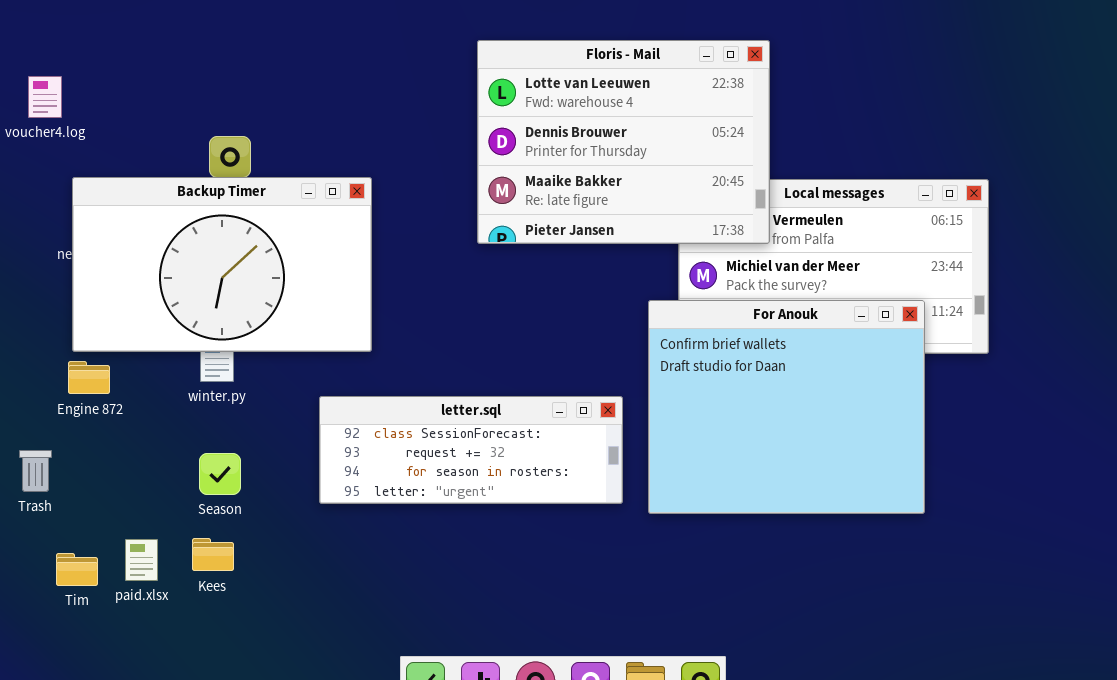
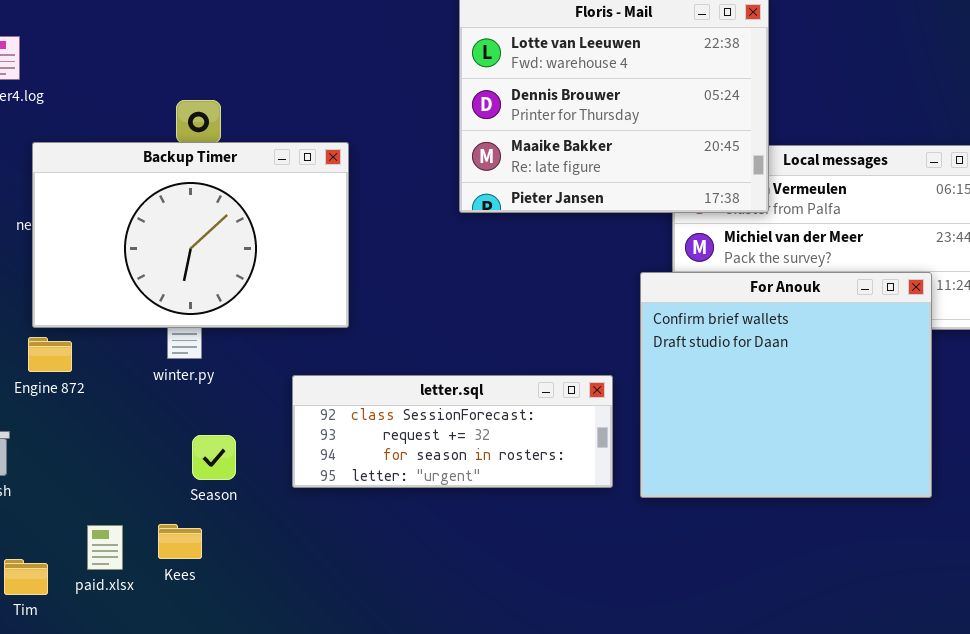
Season: [199,453,241,495] -> [192,435,236,480], moved
Tim: [56,553,98,586] -> [4,559,48,595], moved

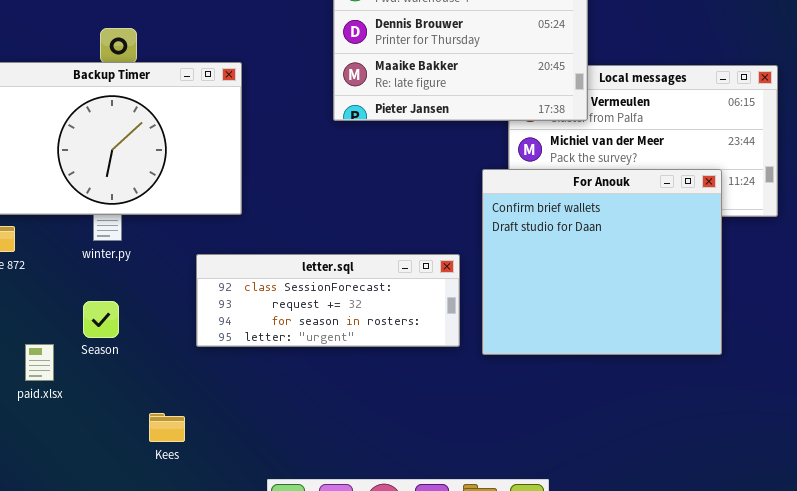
Season: [192,435,236,480] -> [83,301,119,338], moved
Kees: [158,524,202,559] -> [149,413,185,442], moved
paid.xlsx: [87,525,123,570] -> [25,344,54,381], moved

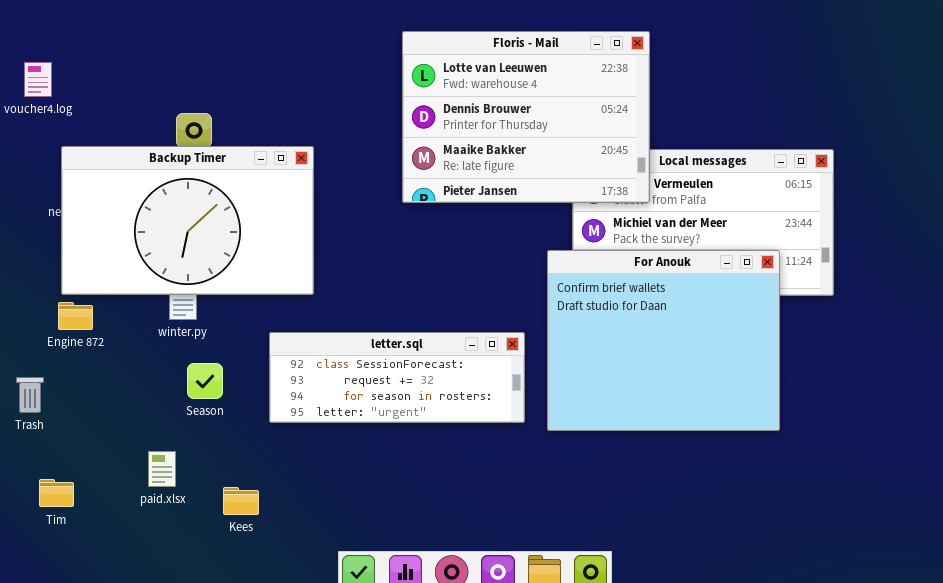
Season: [83,301,119,338] -> [187,363,223,399], moved
paid.xlsx: [25,344,54,381] -> [148,451,176,487], moved

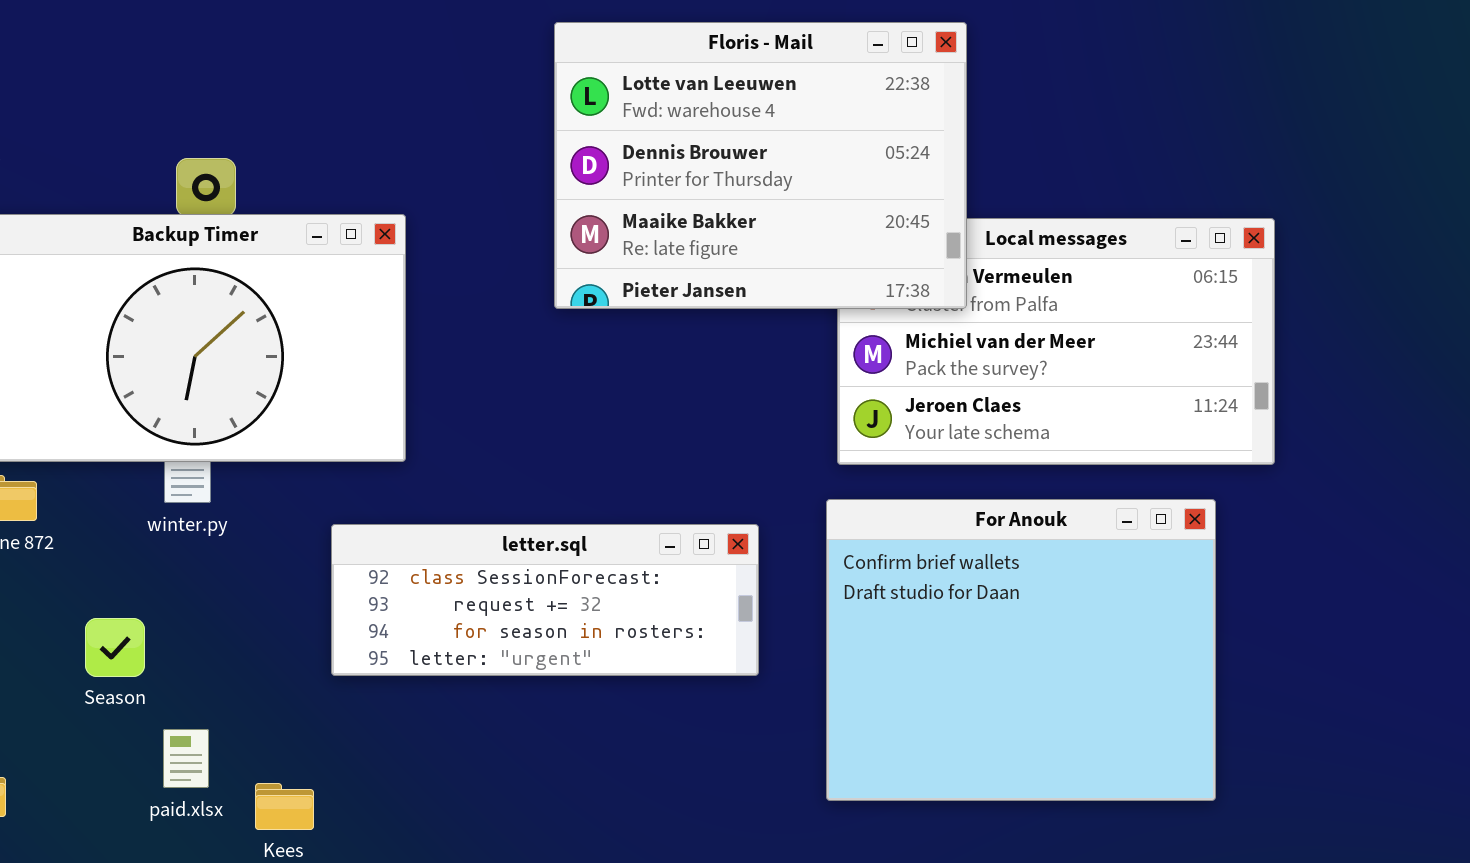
For Anouk: [547,250,780,431] -> [826,499,1216,801], moved
Season: [187,363,223,399] -> [85,618,145,677], moved
paid.xlsx: [148,451,176,487] -> [163,729,209,788], moved

